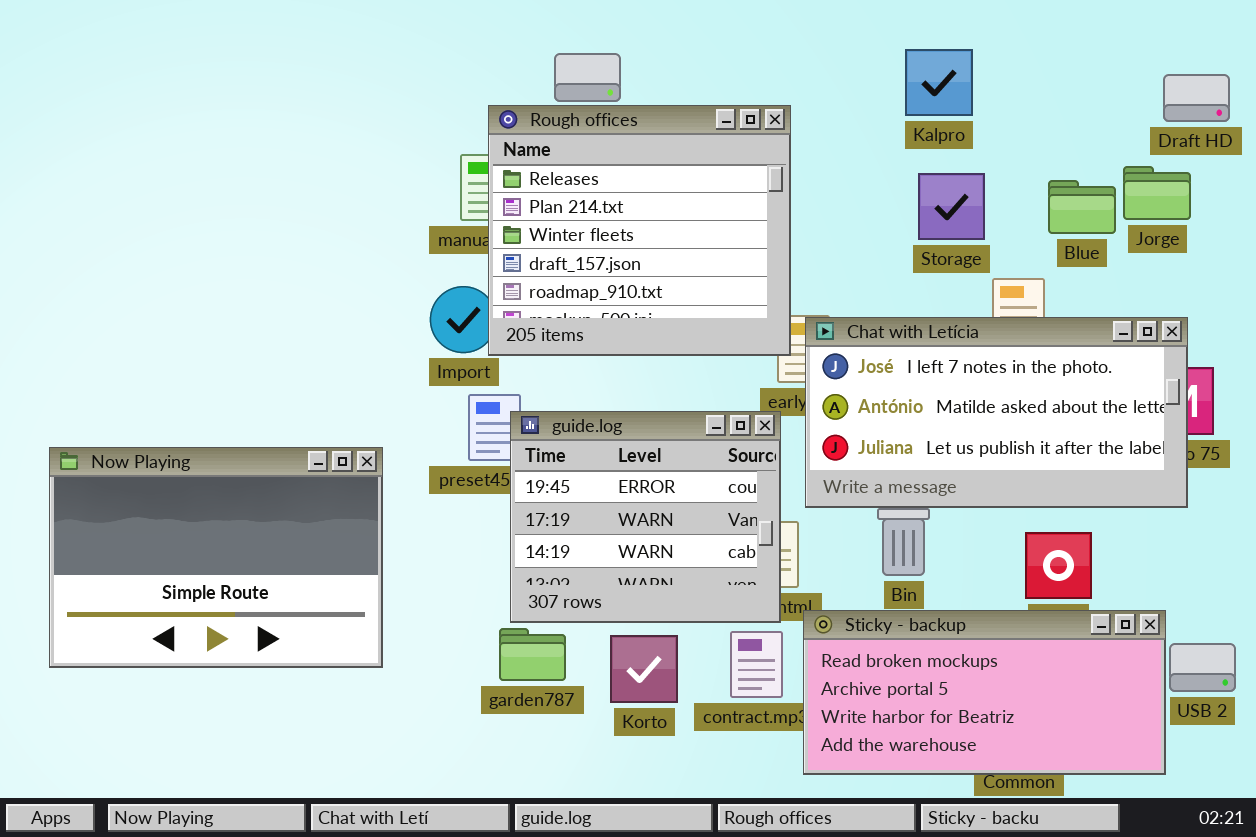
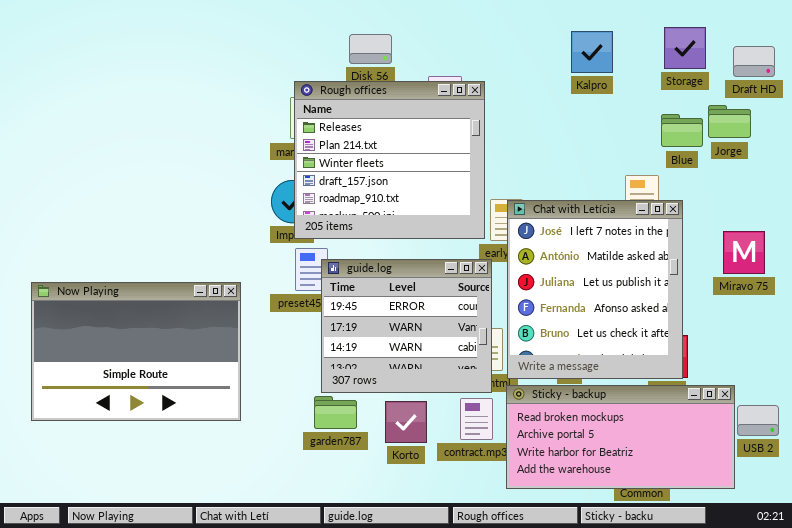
Rough offices: [488,105,791,356] -> [294,81,485,239], moved
Storage: [918,173,985,240] -> [664,27,706,69], moved
Chat with Letícia: [805,317,1188,508] -> [507,200,683,379], resized

